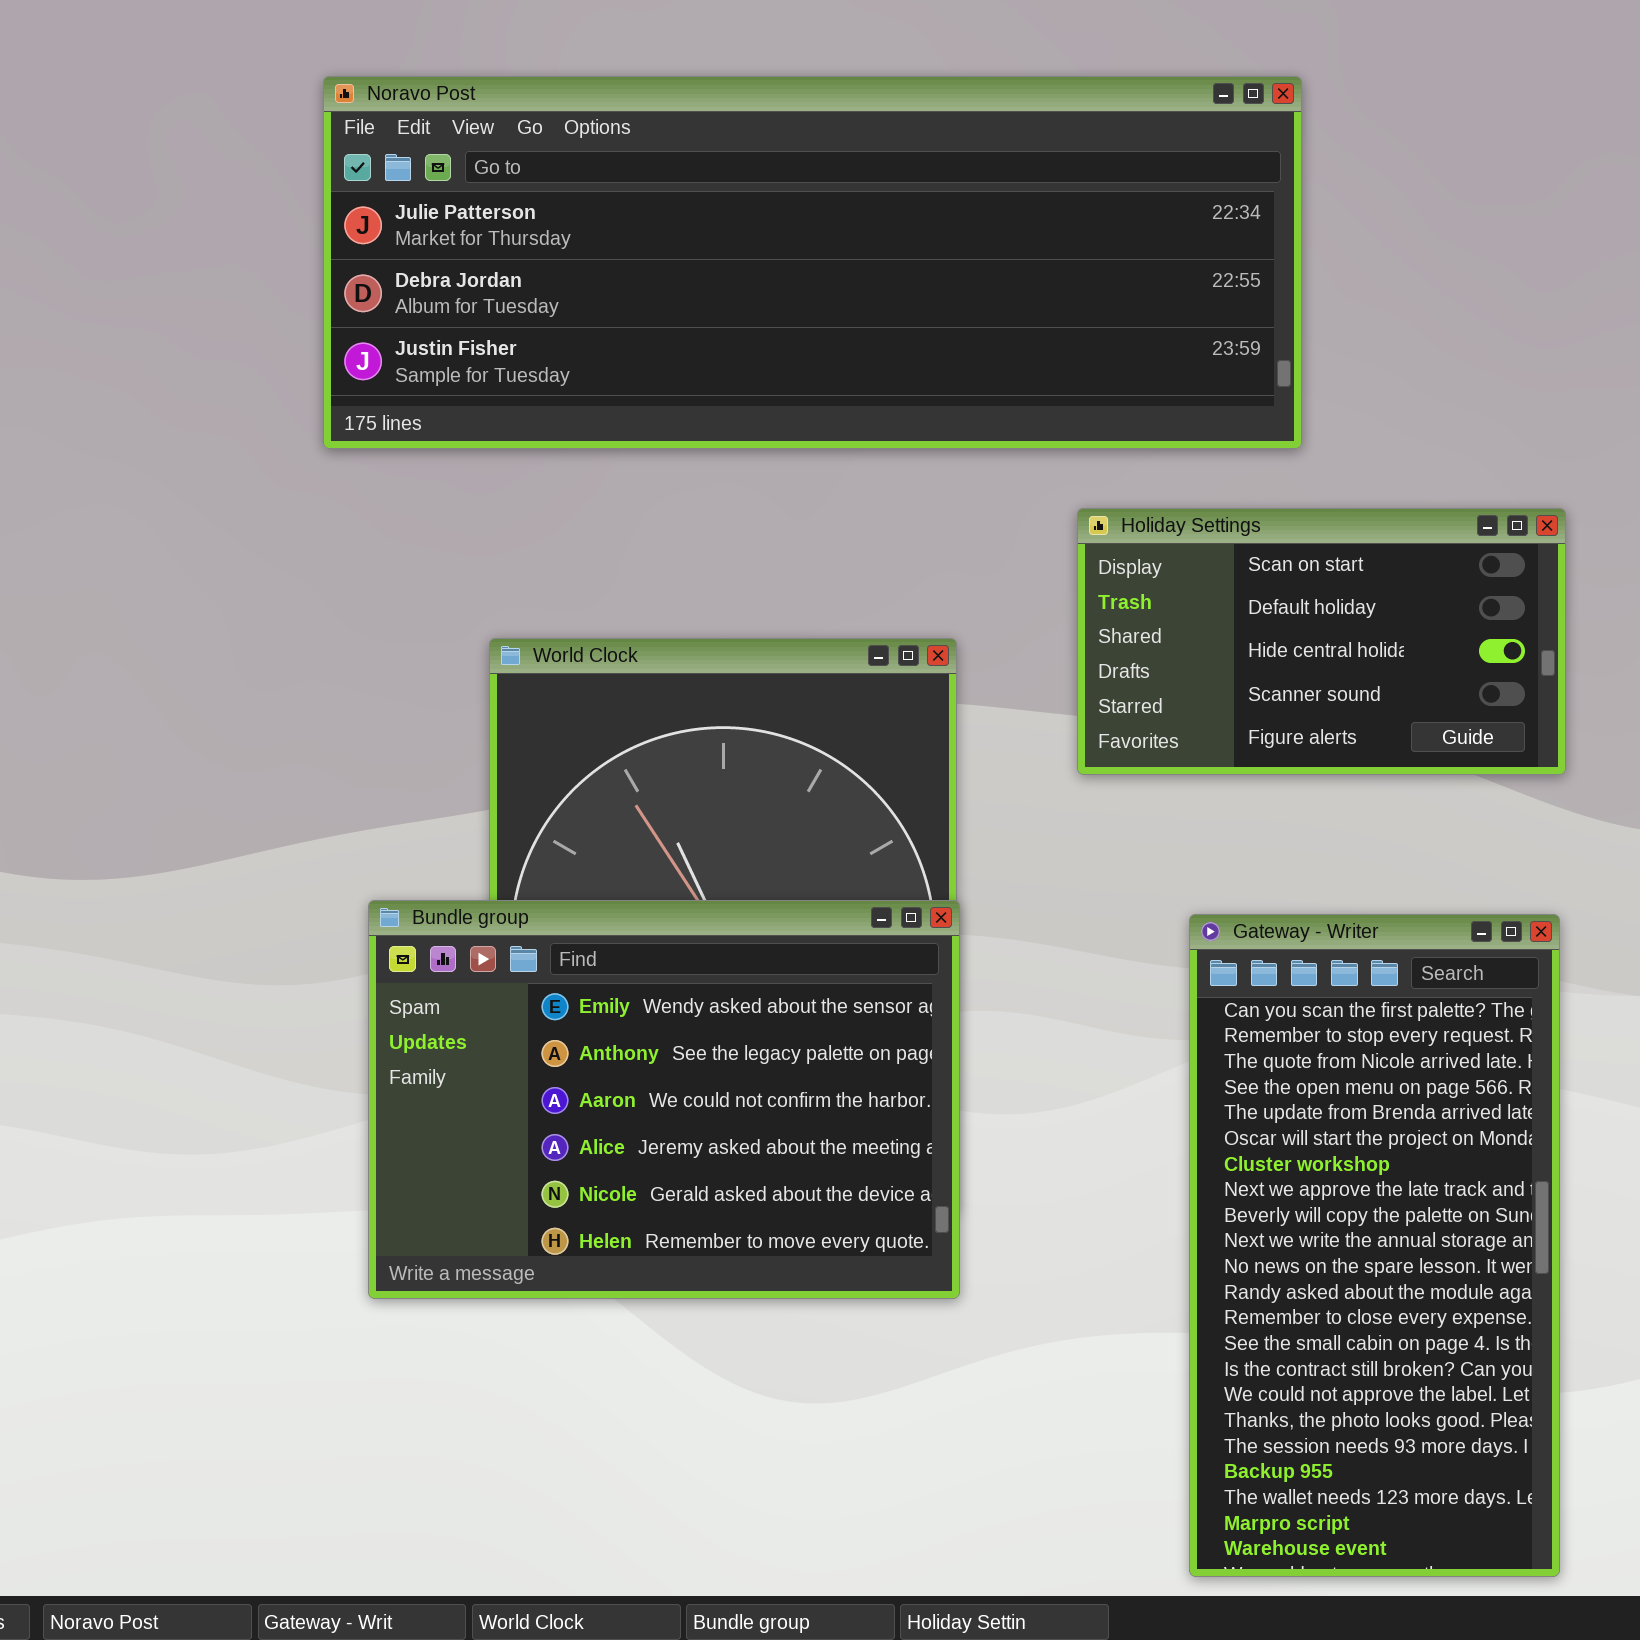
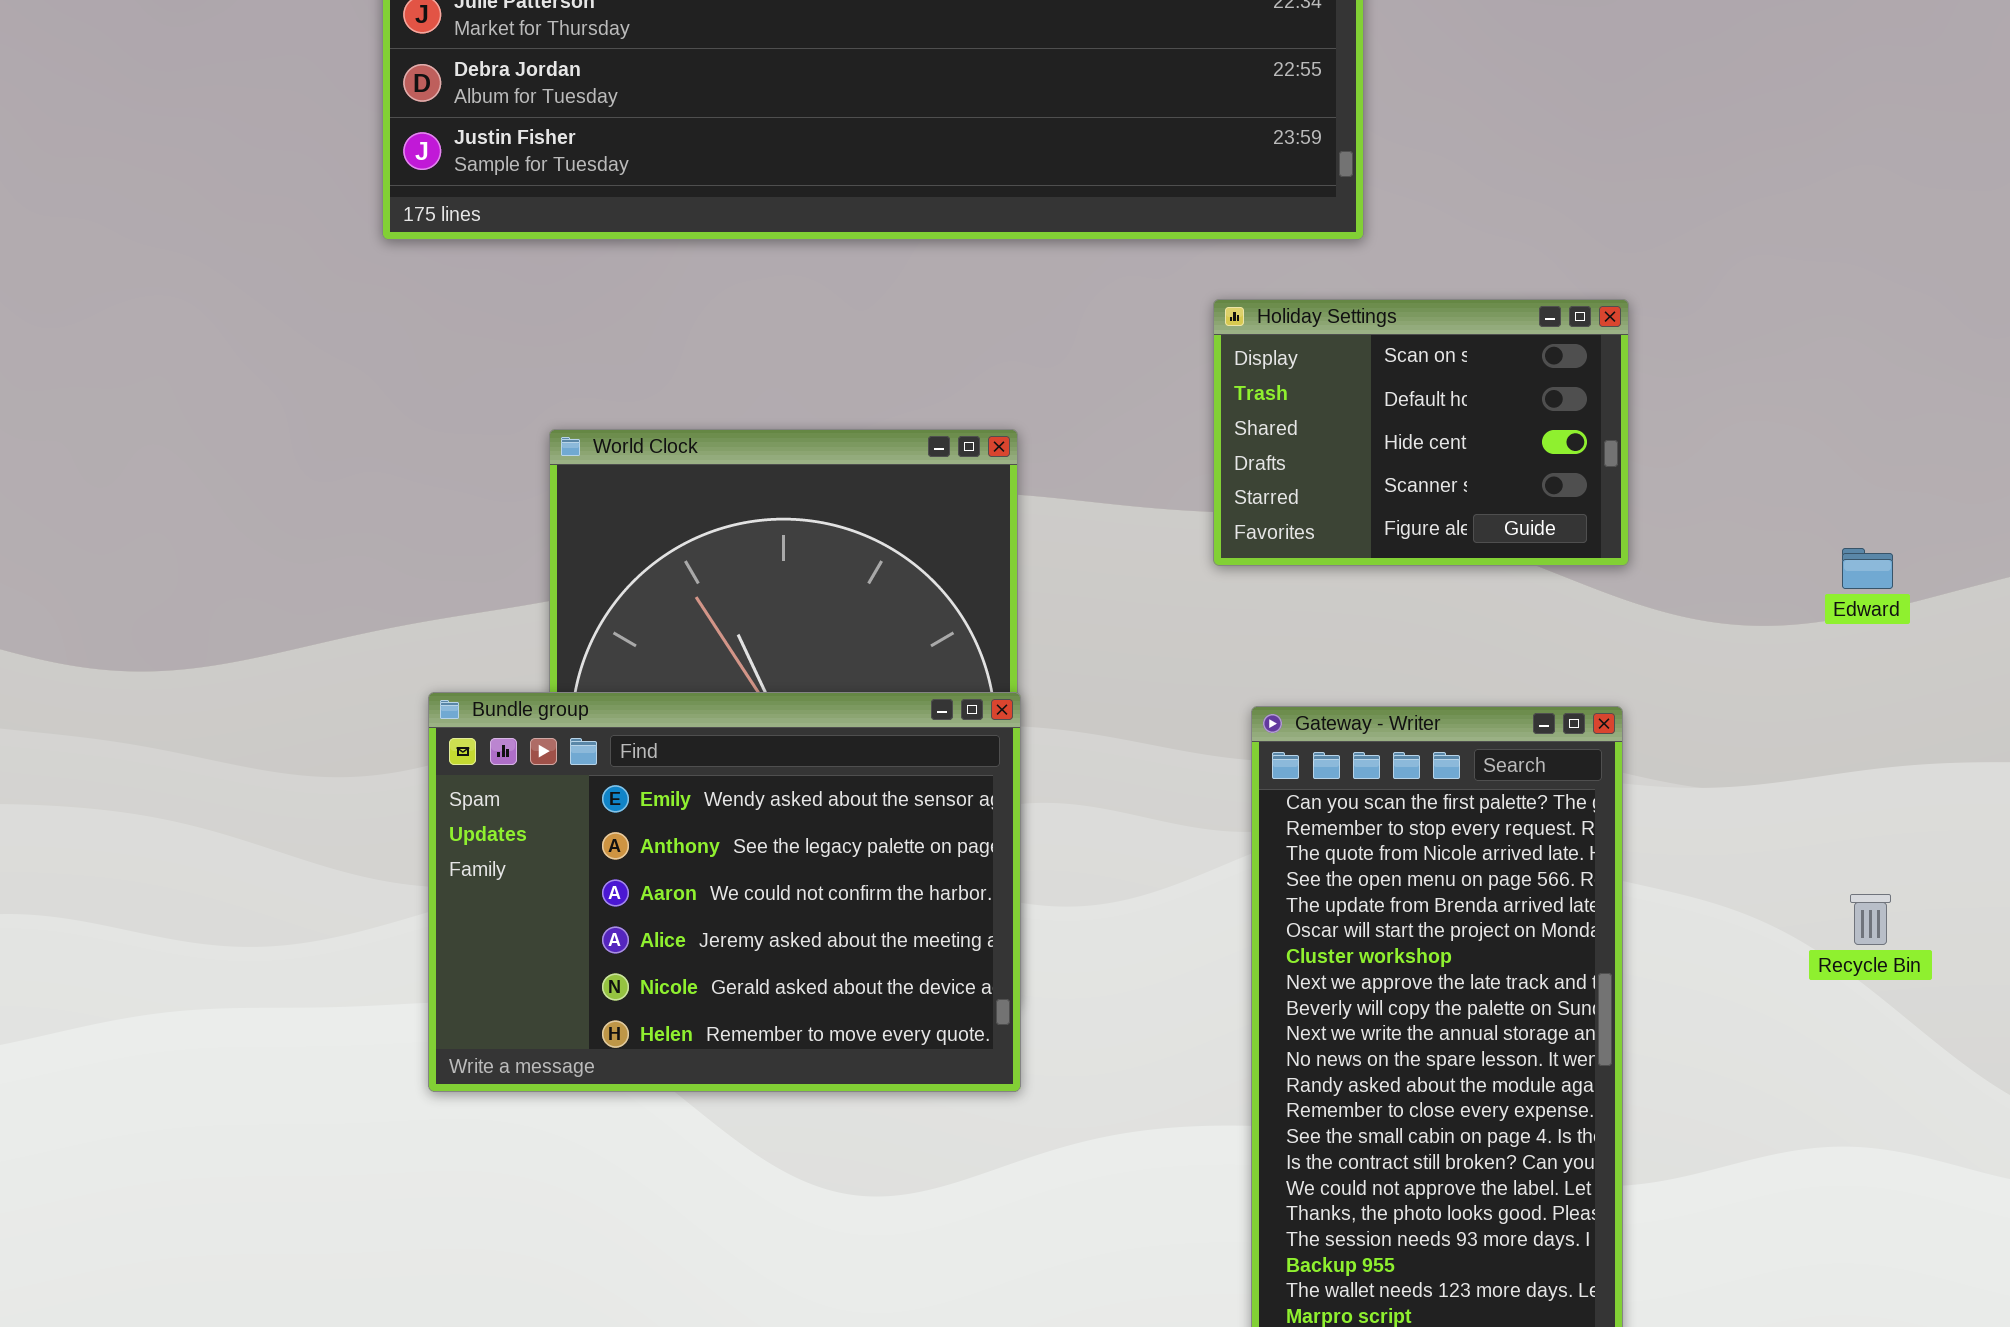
Holiday Settings: [1077,508,1566,775] -> [1213,299,1629,566], resized

